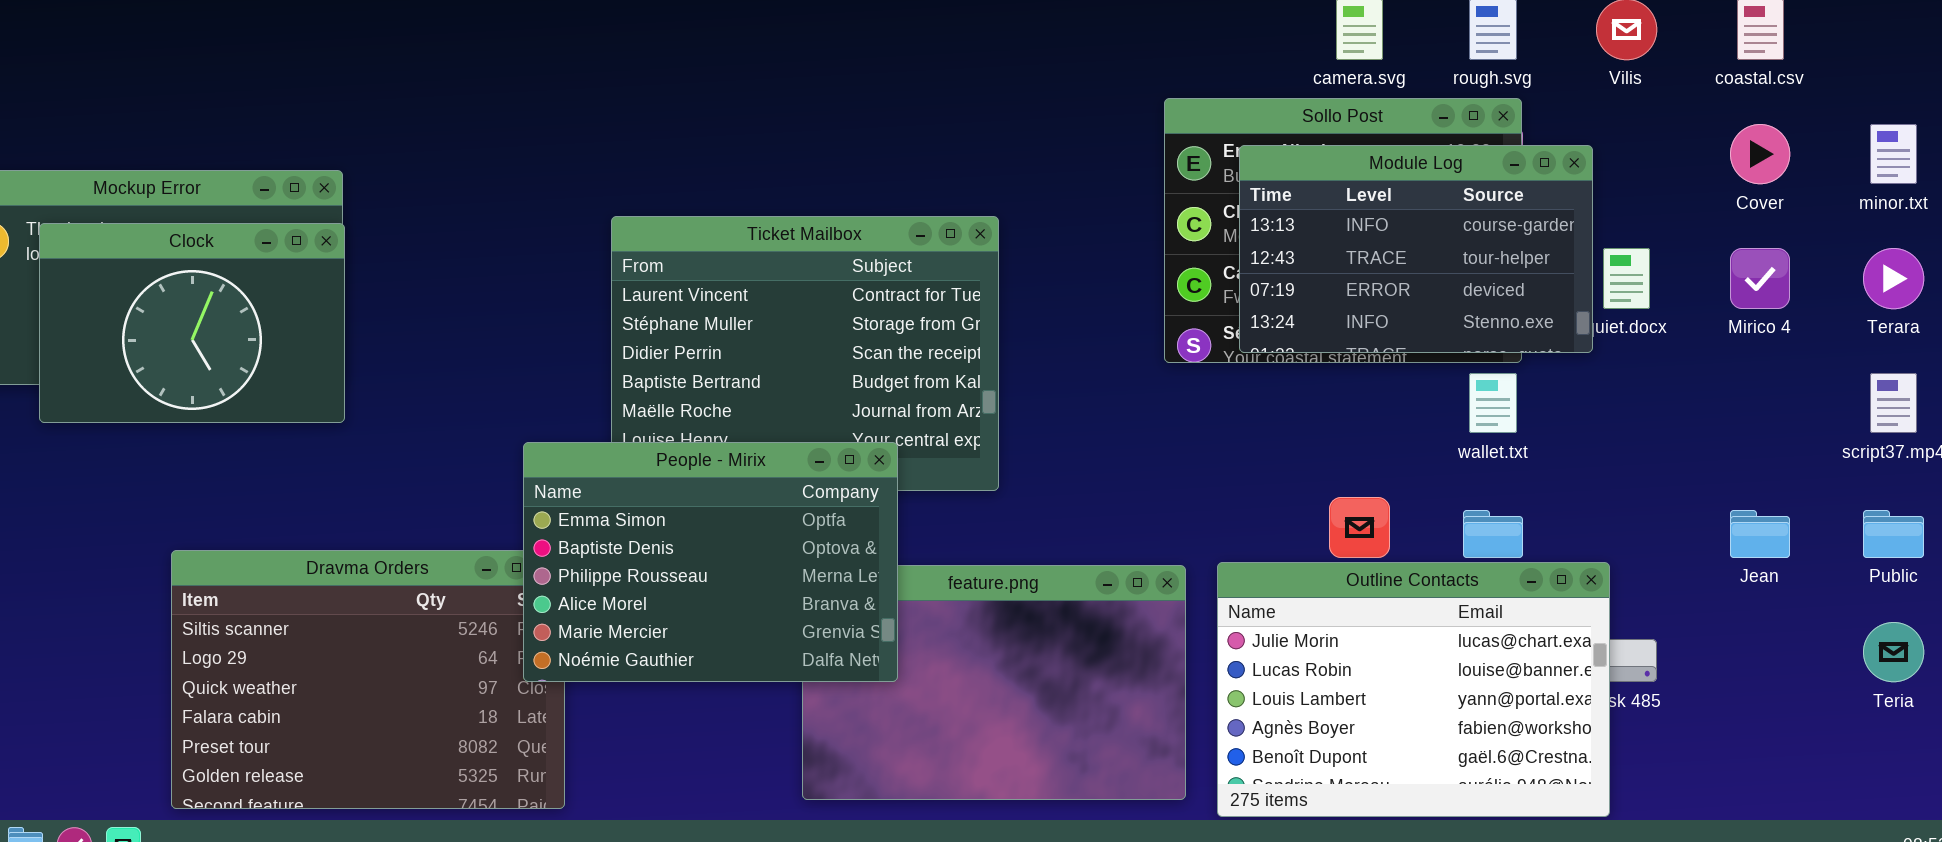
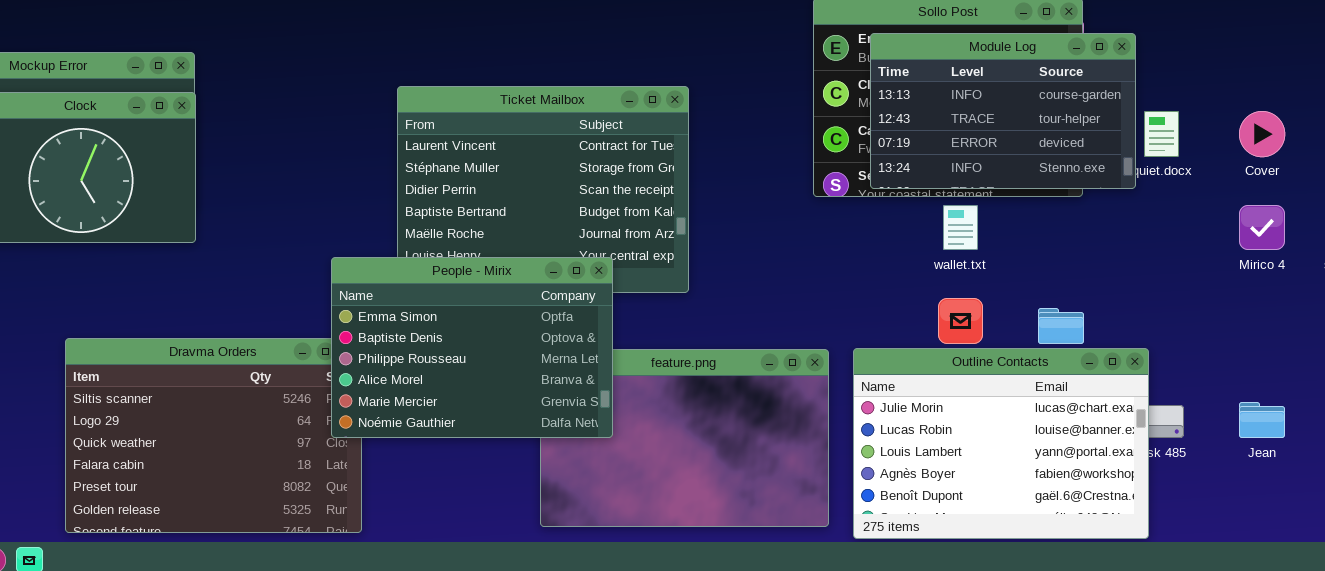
Cover: [1730,124,1790,184] -> [1239,111,1285,157], moved
Mirico 4: [1730,248,1790,309] -> [1239,205,1285,250], moved
wallet.txt: [1469,373,1517,433] -> [943,205,978,250], moved
Jean: [1730,510,1790,558] -> [1239,402,1285,438], moved

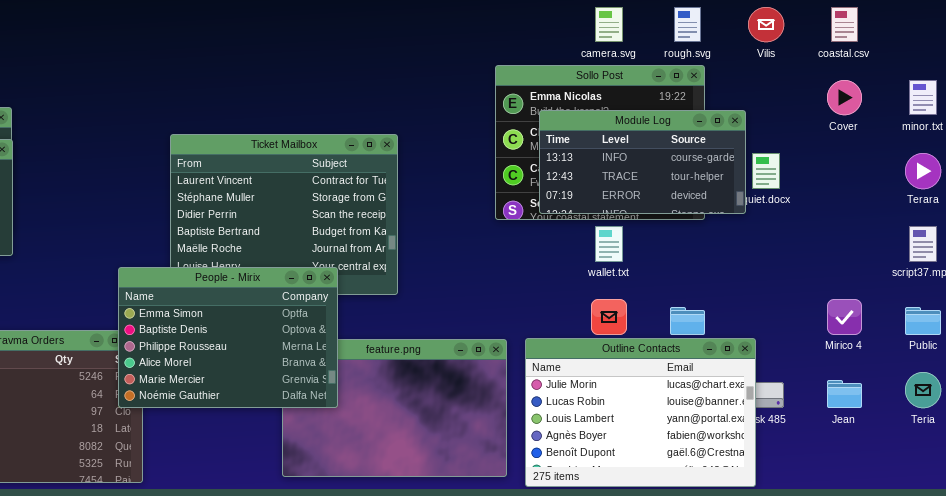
Module Log: [870,33,1136,189] -> [539,110,746,214], resized
Cover: [1239,111,1285,157] -> [827,80,862,115], moved
Mirico 4: [1239,205,1285,250] -> [827,299,862,335], moved

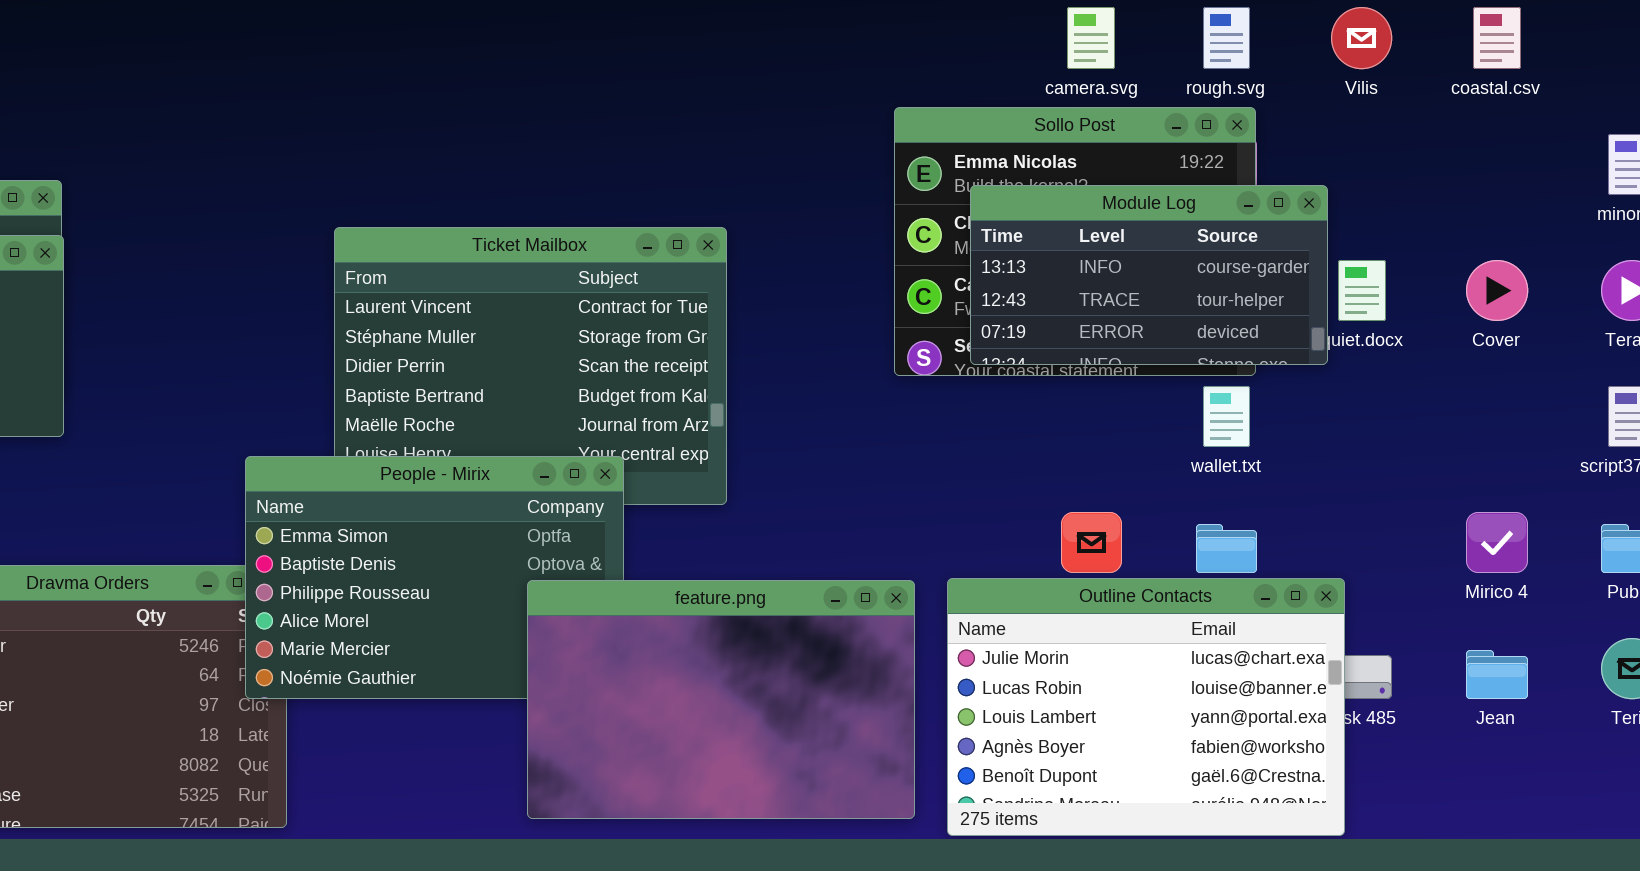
Cover: [827,80,862,115] -> [1466,260,1528,321], moved
wallet.txt: [595,226,623,262] -> [1203,386,1250,447], moved
feature.png: [282,339,507,477] -> [527,580,915,819], raised

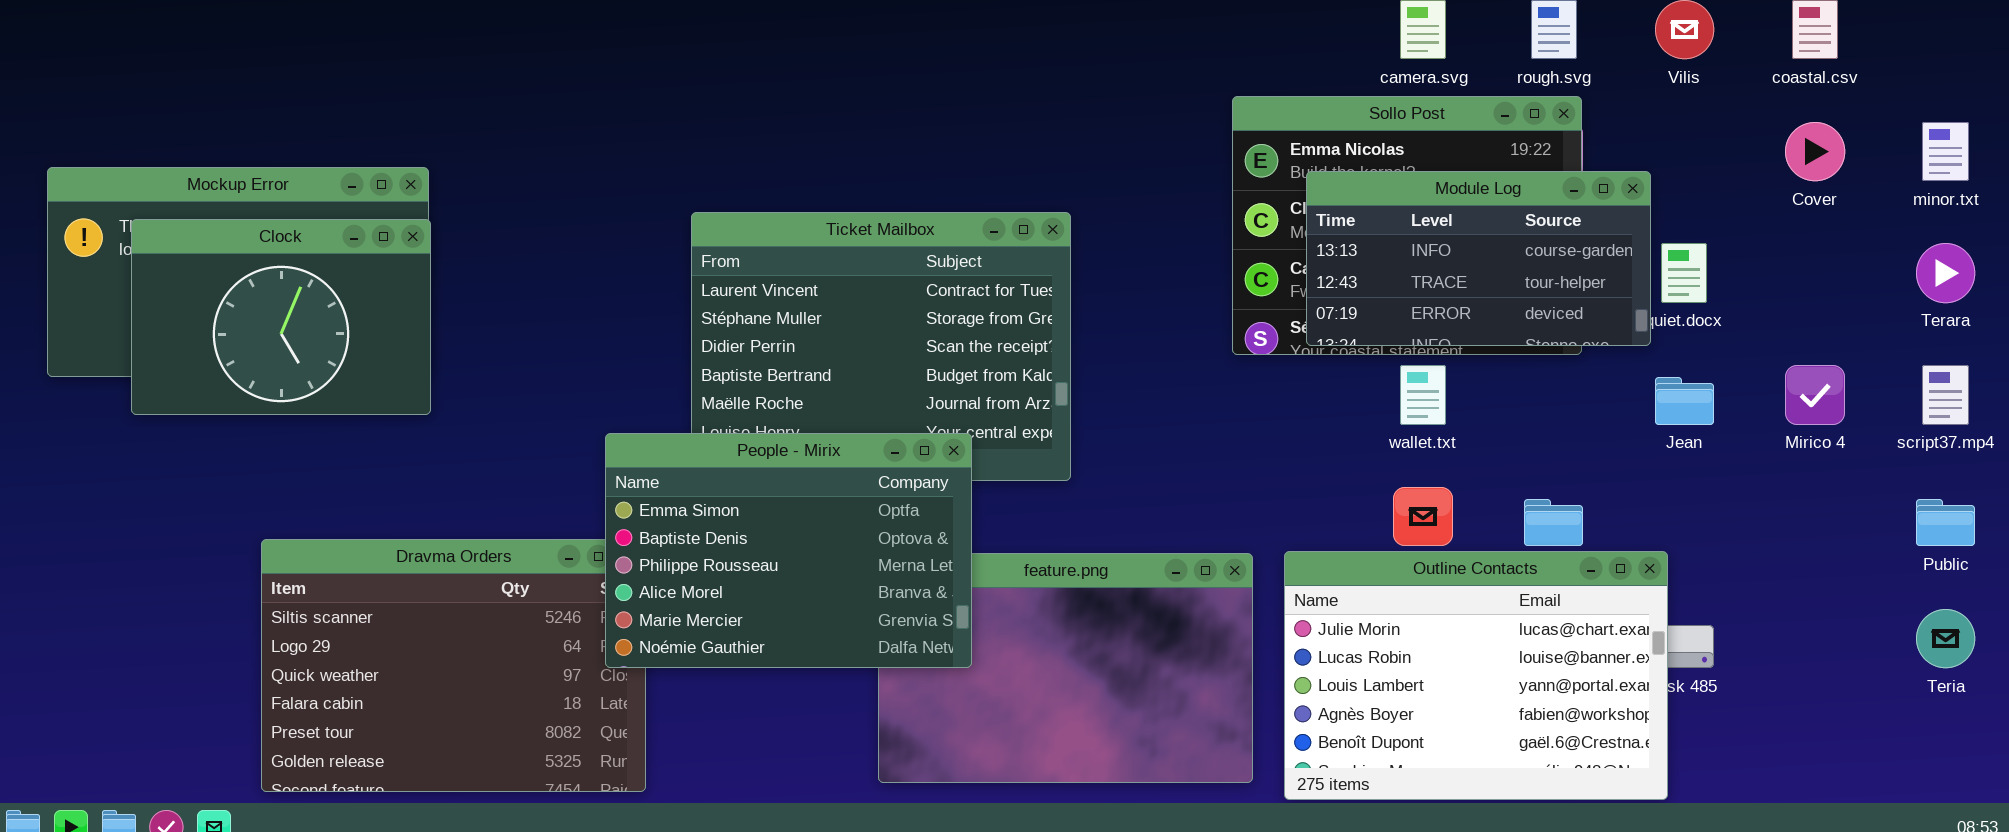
Cover: [1466,260,1528,321] -> [1785,122,1845,181], moved
wallet.txt: [1203,386,1250,447] -> [1400,365,1446,425], moved
People - Mirix: [245,456,624,699] -> [605,433,972,668], raised
Mirico 4: [1466,512,1528,573] -> [1785,365,1845,425], moved
Jean: [1466,650,1528,699] -> [1655,377,1714,425], moved

